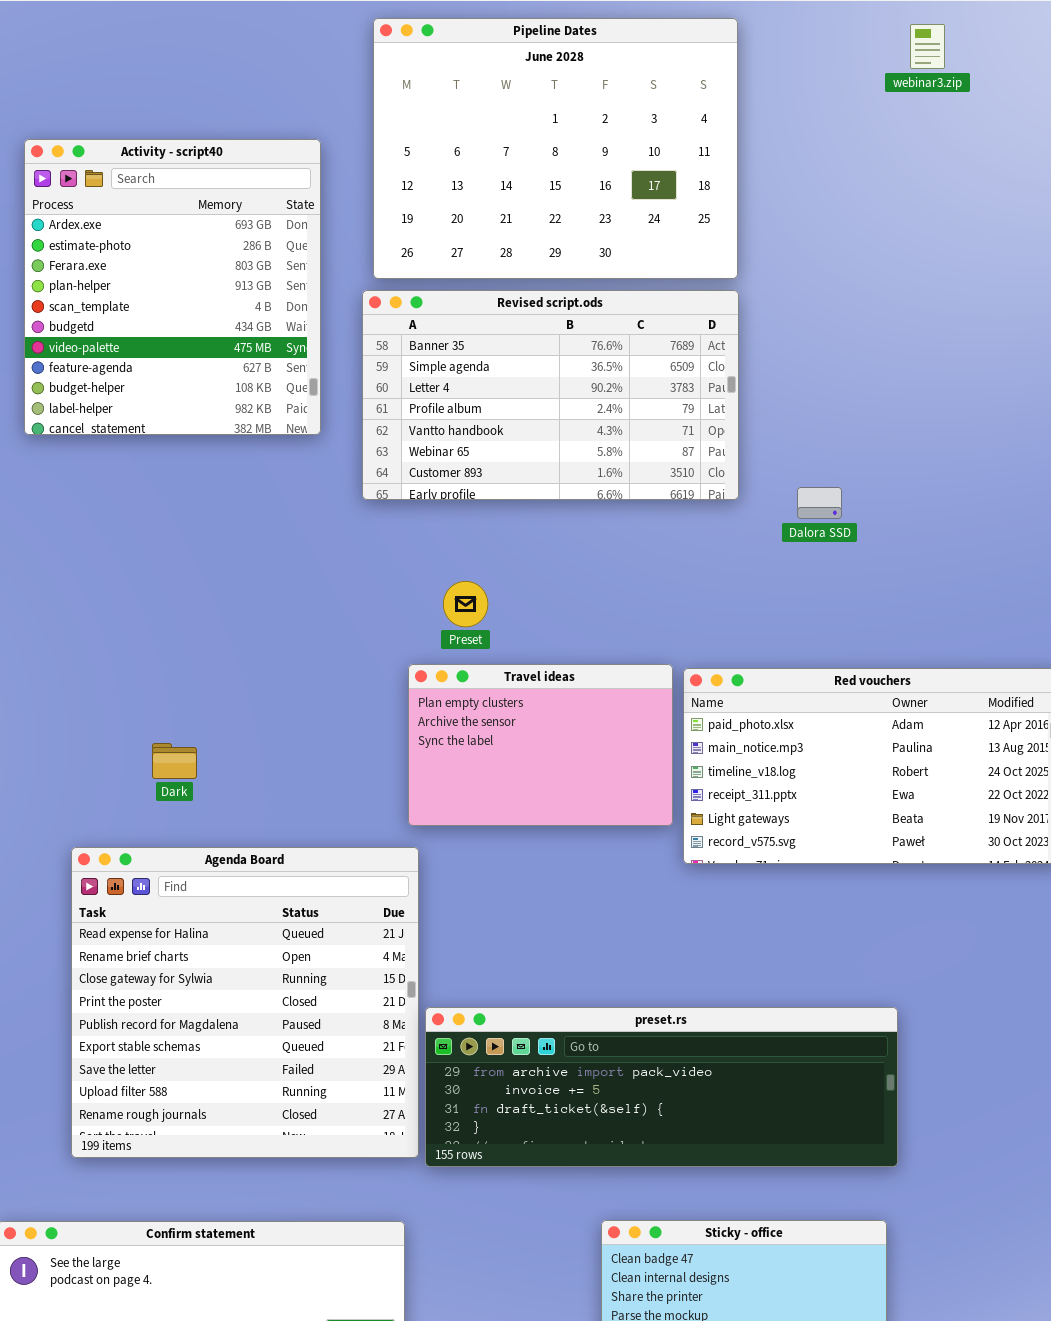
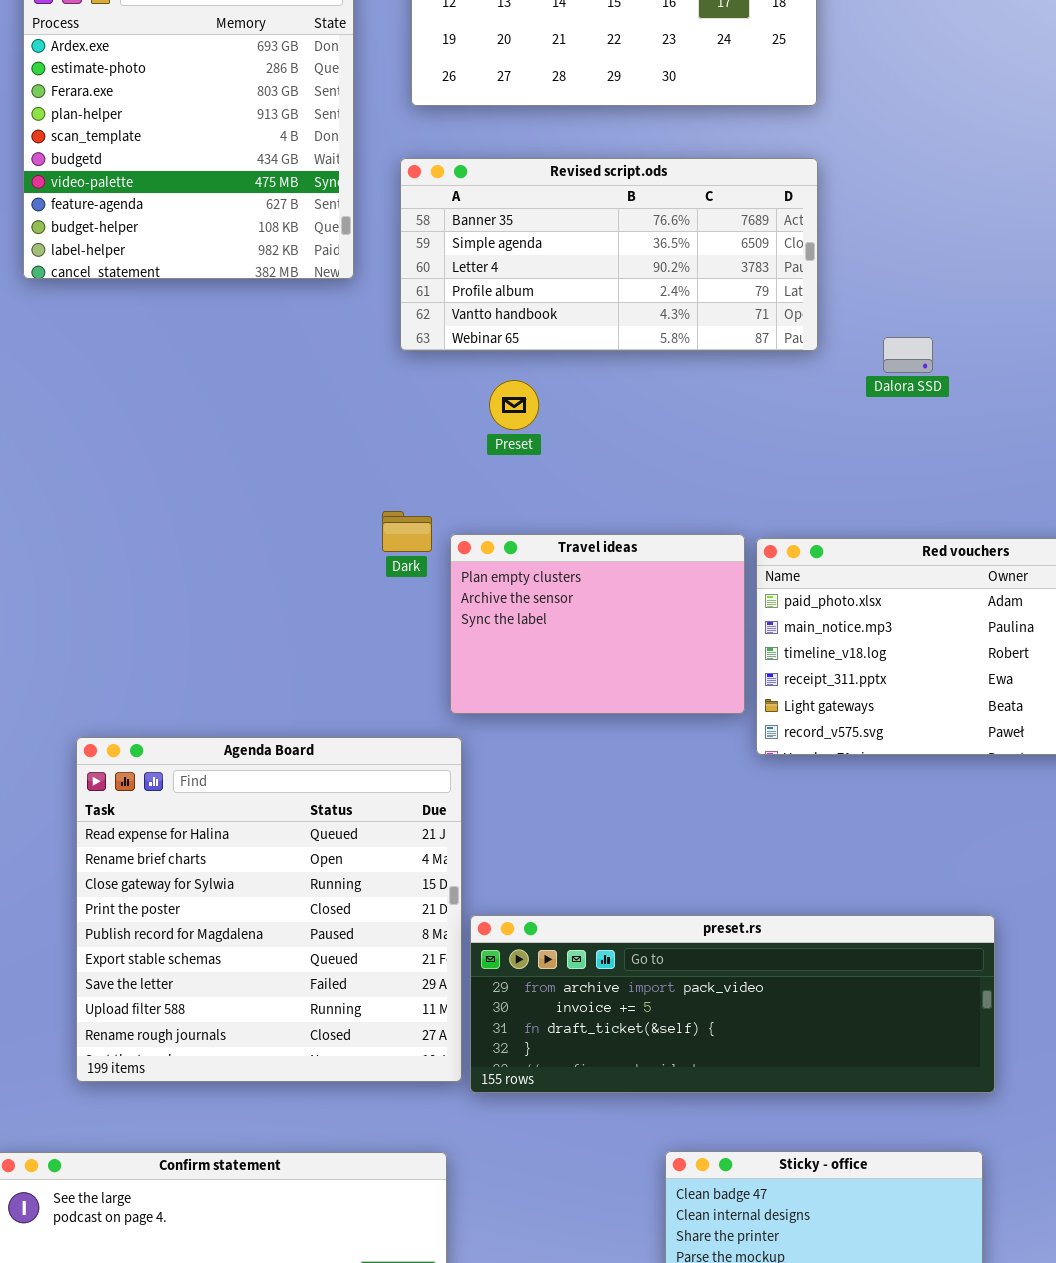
Revised script.ods: [362,290,739,500] -> [400,158,818,351], resized
Preset: [443,581,488,627] -> [489,380,539,430], moved
Dark: [152,743,197,779] -> [382,511,432,552], moved

